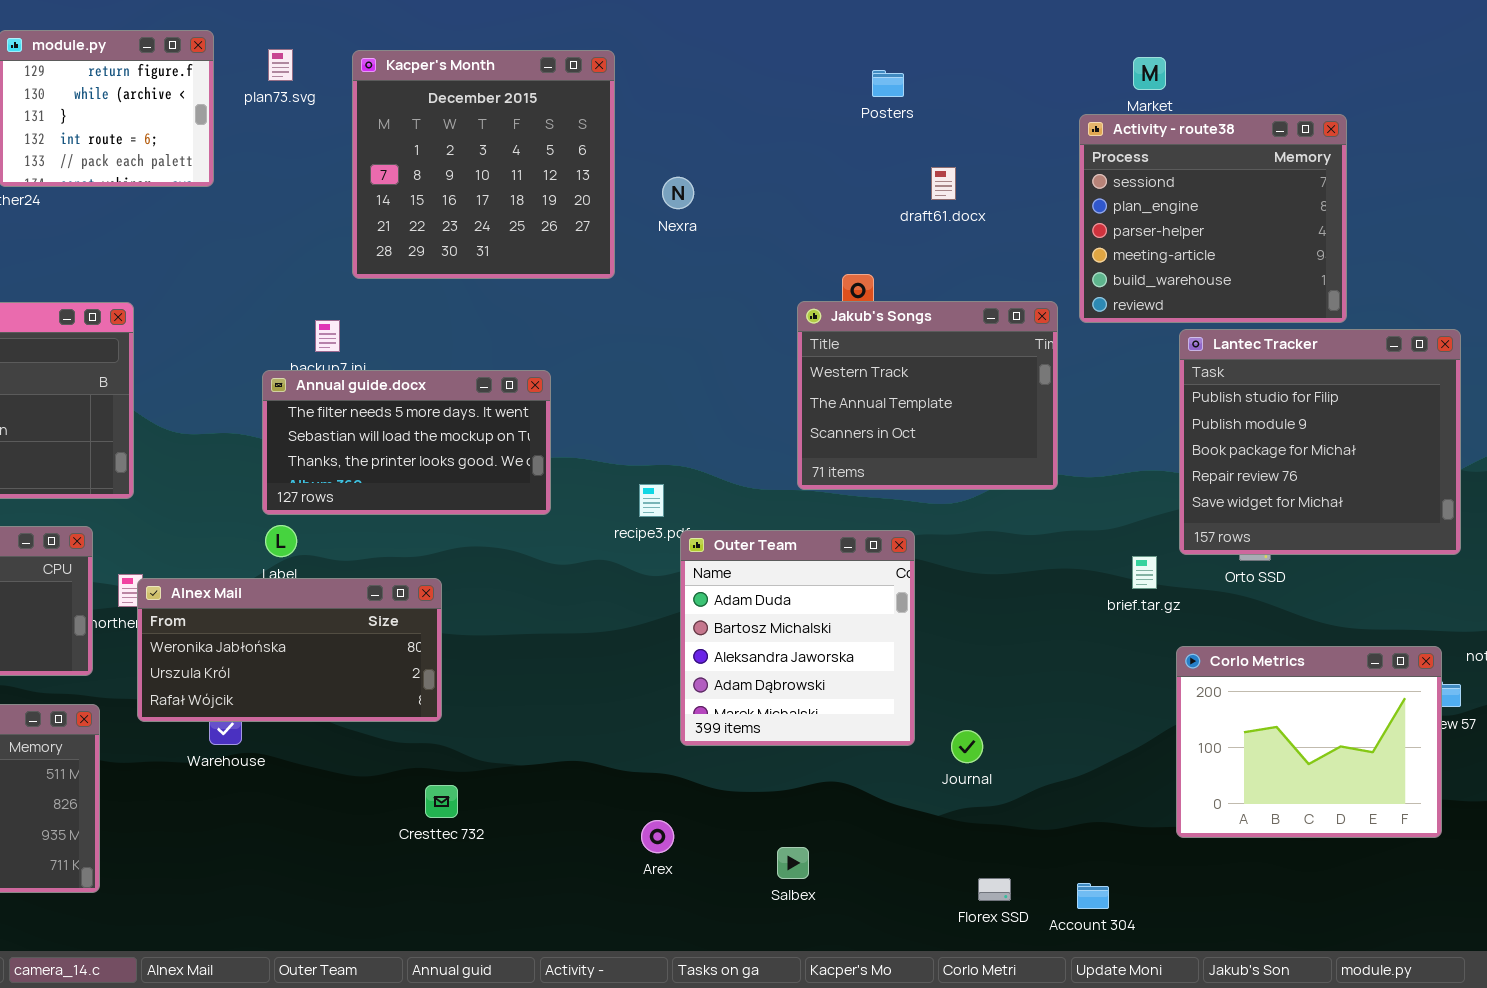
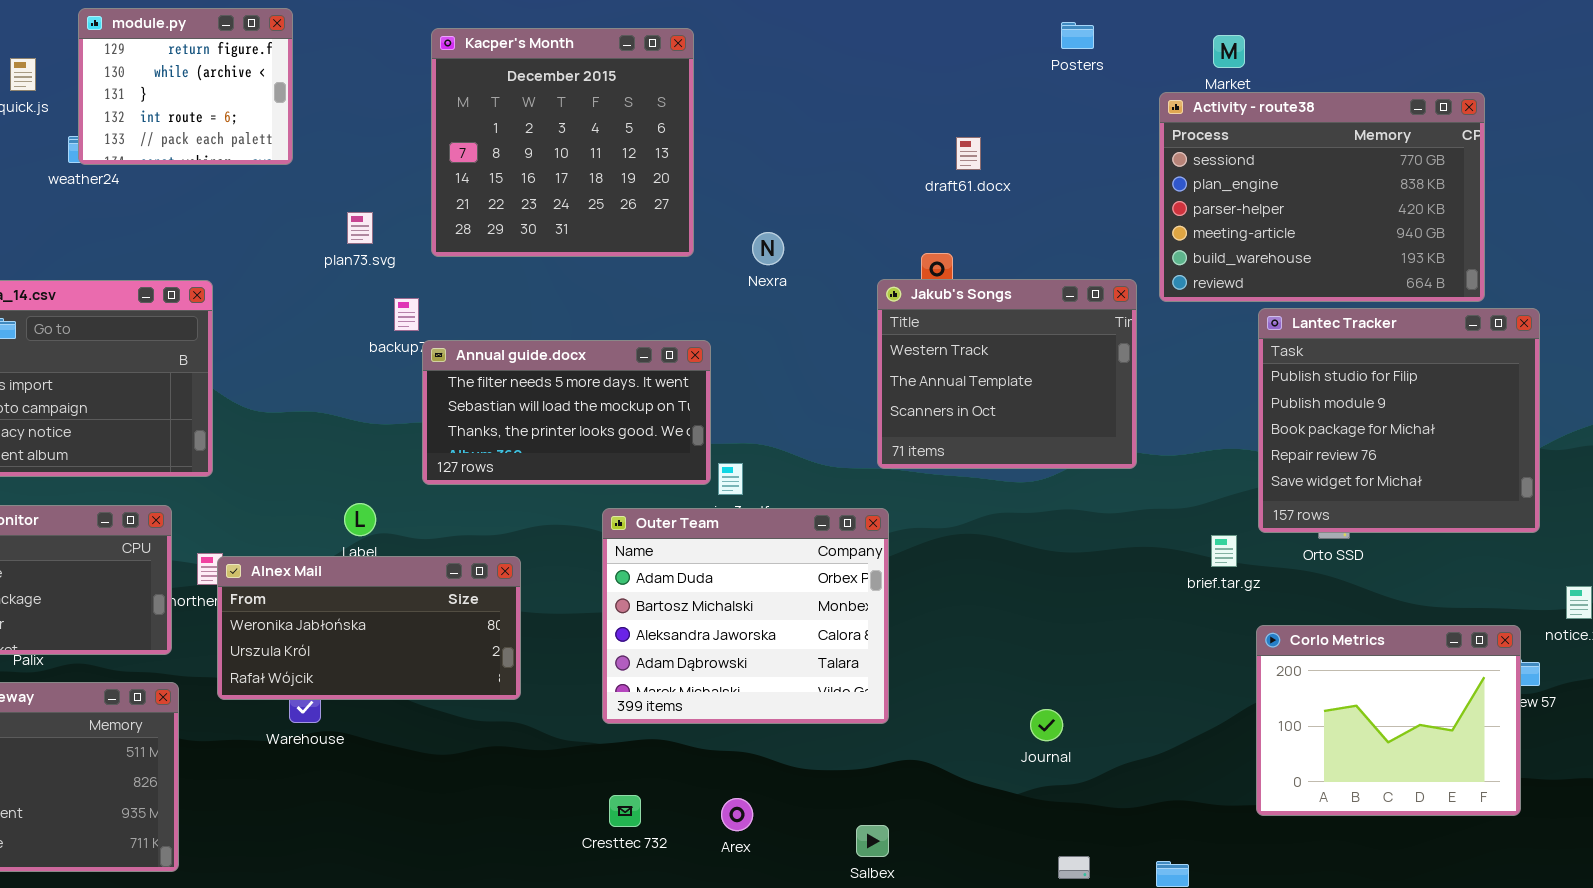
plan73.svg: [268,49,293,81] -> [347,212,373,244], moved
Posters: [872,70,904,97] -> [1061,22,1094,49], moved
Activity - route38: [1079,114,1347,323] -> [1159,92,1485,302], resized
draft61.docx: [931,167,956,200] -> [956,137,981,170], moved
Nexra: [662,177,694,209] -> [752,232,784,265], moved
Annual guide.docx: [262,370,551,515] -> [422,340,711,485], moved
Outer Team: [680,530,915,746] -> [602,508,889,724], moved, resized
Cresttec 732: [425,785,458,818] -> [609,795,641,827], moved

